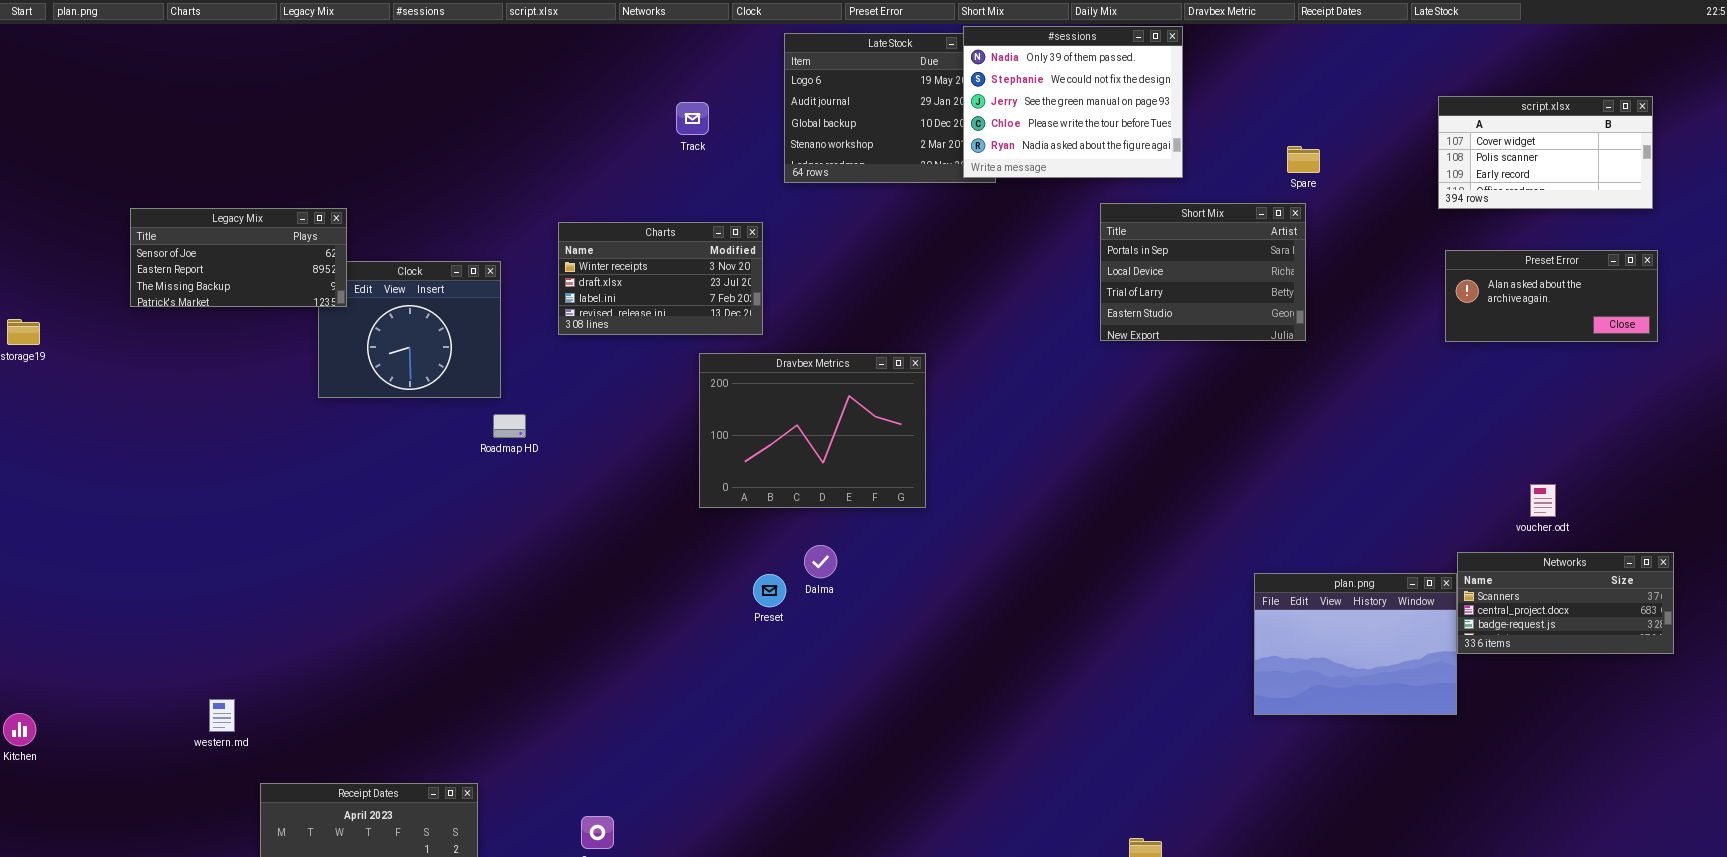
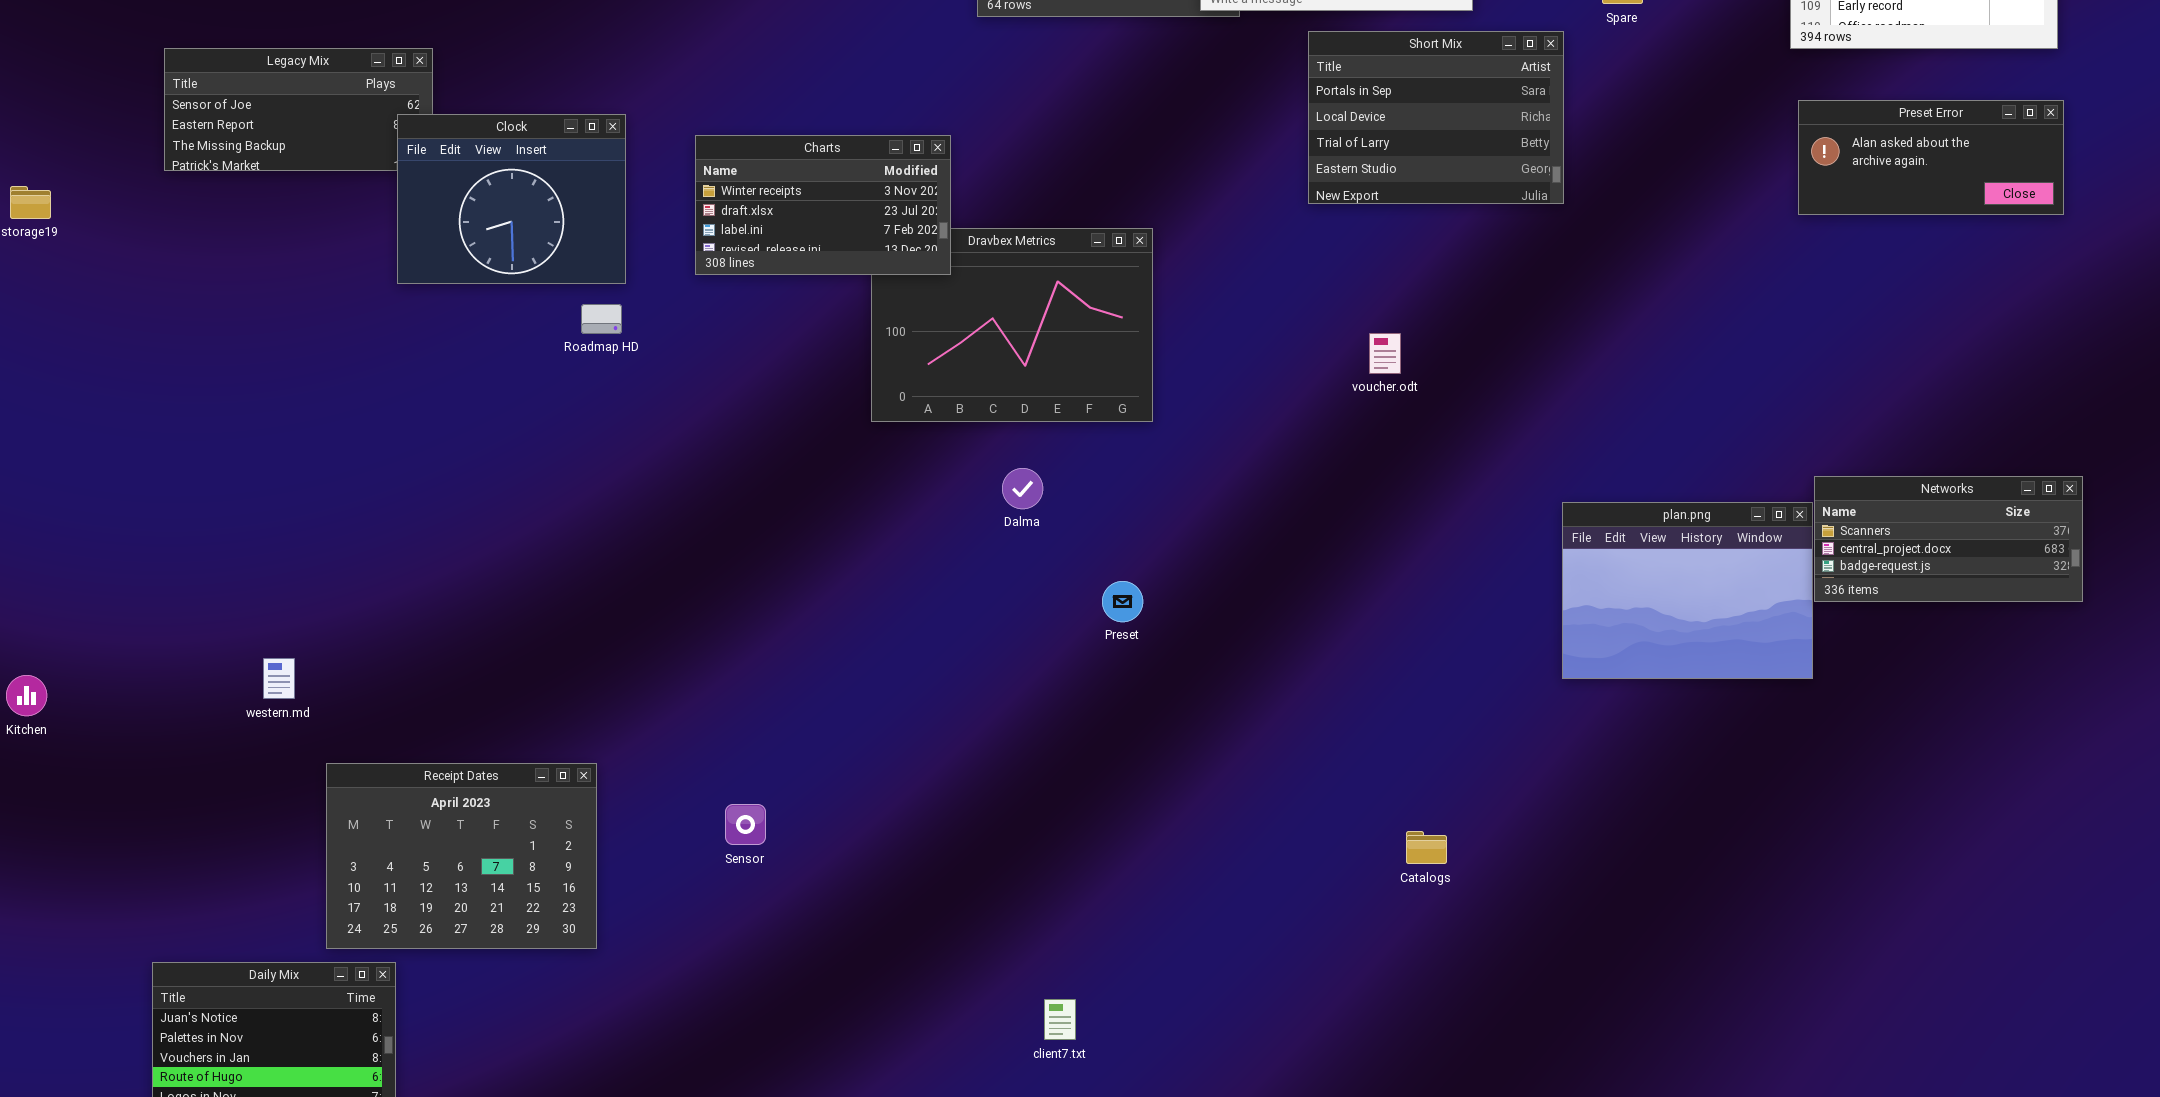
Short Mix: [1100,203,1306,341] -> [1308,31,1564,204], moved
Charts: [558,222,763,335] -> [695,135,951,275], moved
Clock: [318,261,501,398] -> [397,114,626,284], raised
Roadmap HD: [493,414,526,438] -> [581,304,622,334], moved
voucher.odt: [1530,484,1556,517] -> [1369,333,1401,374], moved
Preset: [753,574,786,607] -> [1102,581,1143,622], moved

